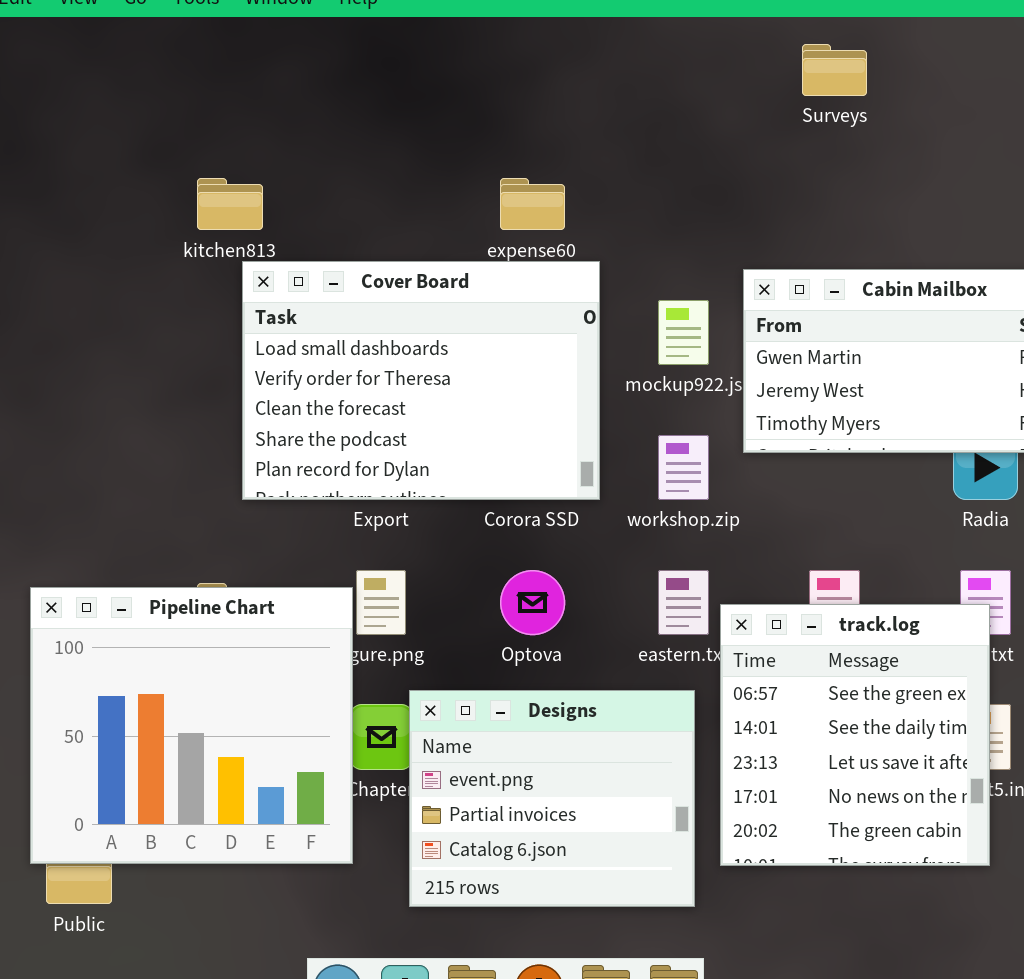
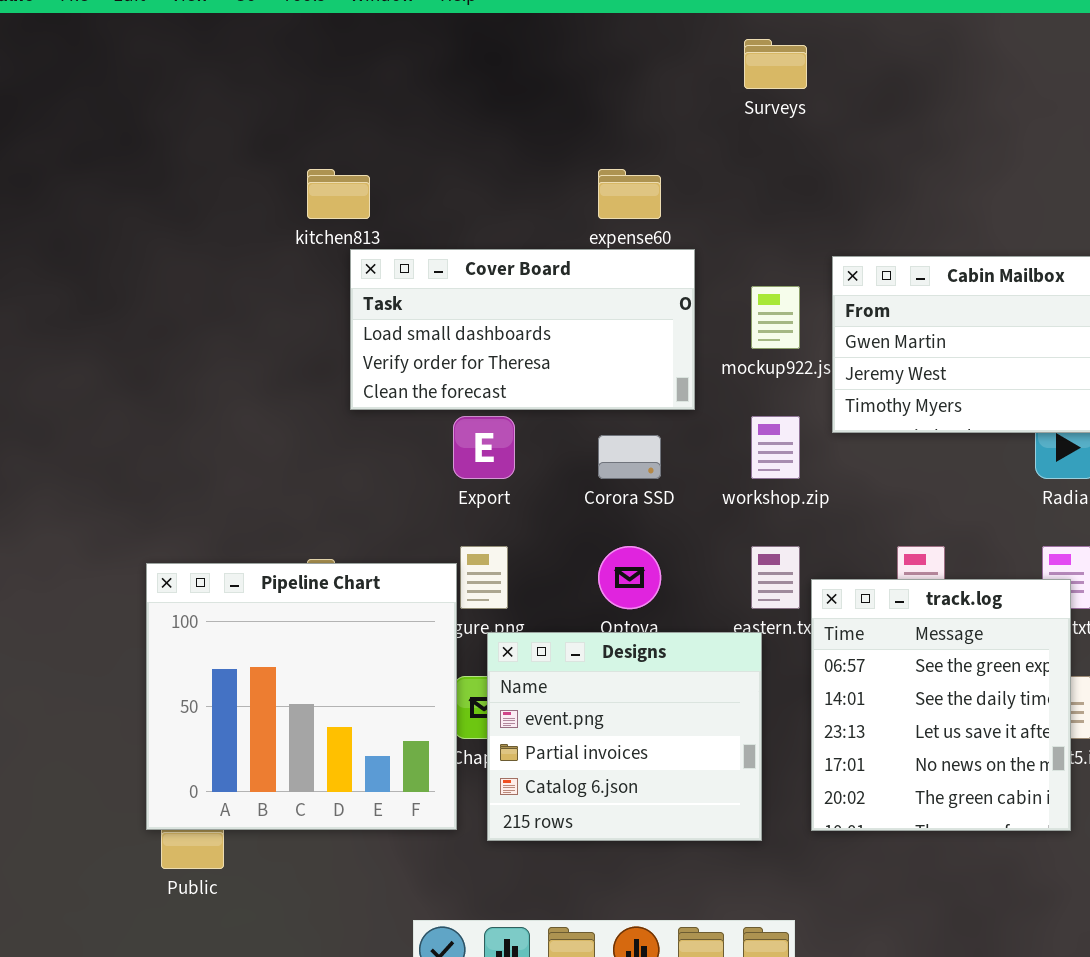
Surveys: [802,44,867,96] -> [744,39,807,89], moved
Cover Board: [242,261,600,500] -> [350,249,695,410], resized
Designs: [409,690,695,907] -> [487,632,762,841], moved

